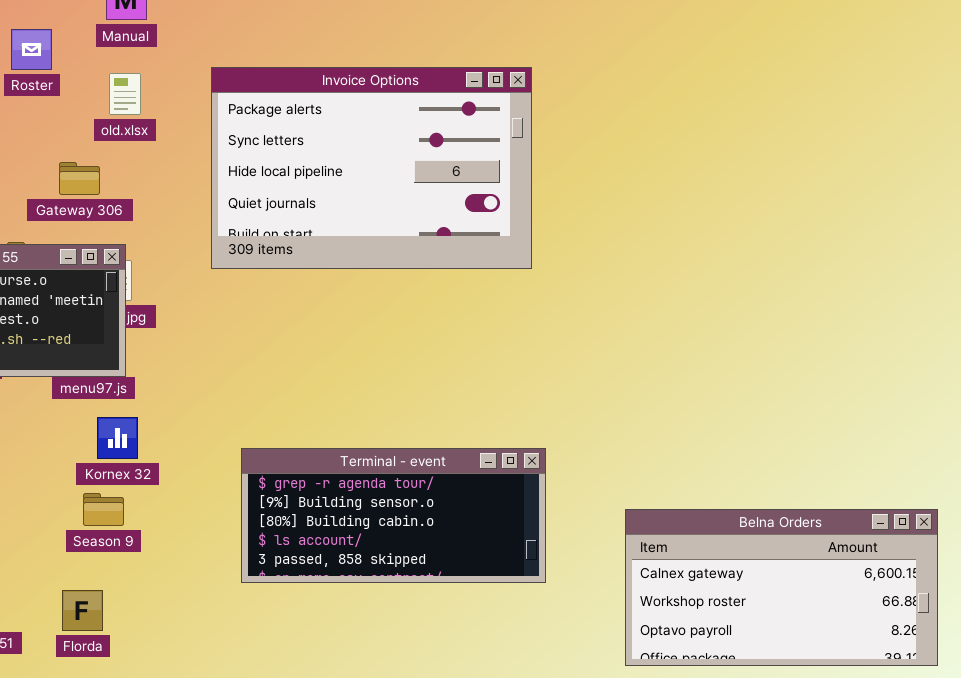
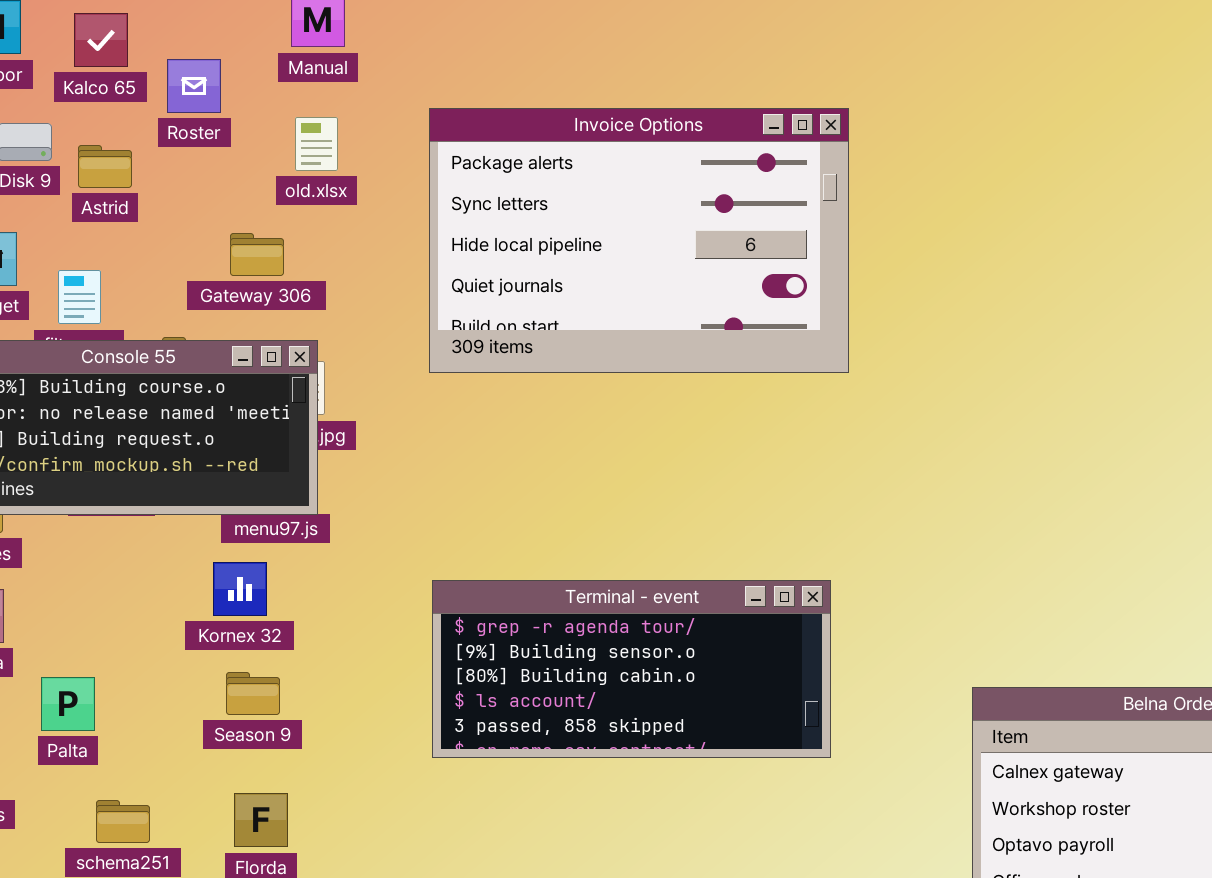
Kornex 32: [97,417,138,459] -> [213,562,267,616], moved
Terminal - event: [241,448,546,583] -> [432,580,831,758], moved
Season 9: [83,493,124,526] -> [226,672,280,715], moved

